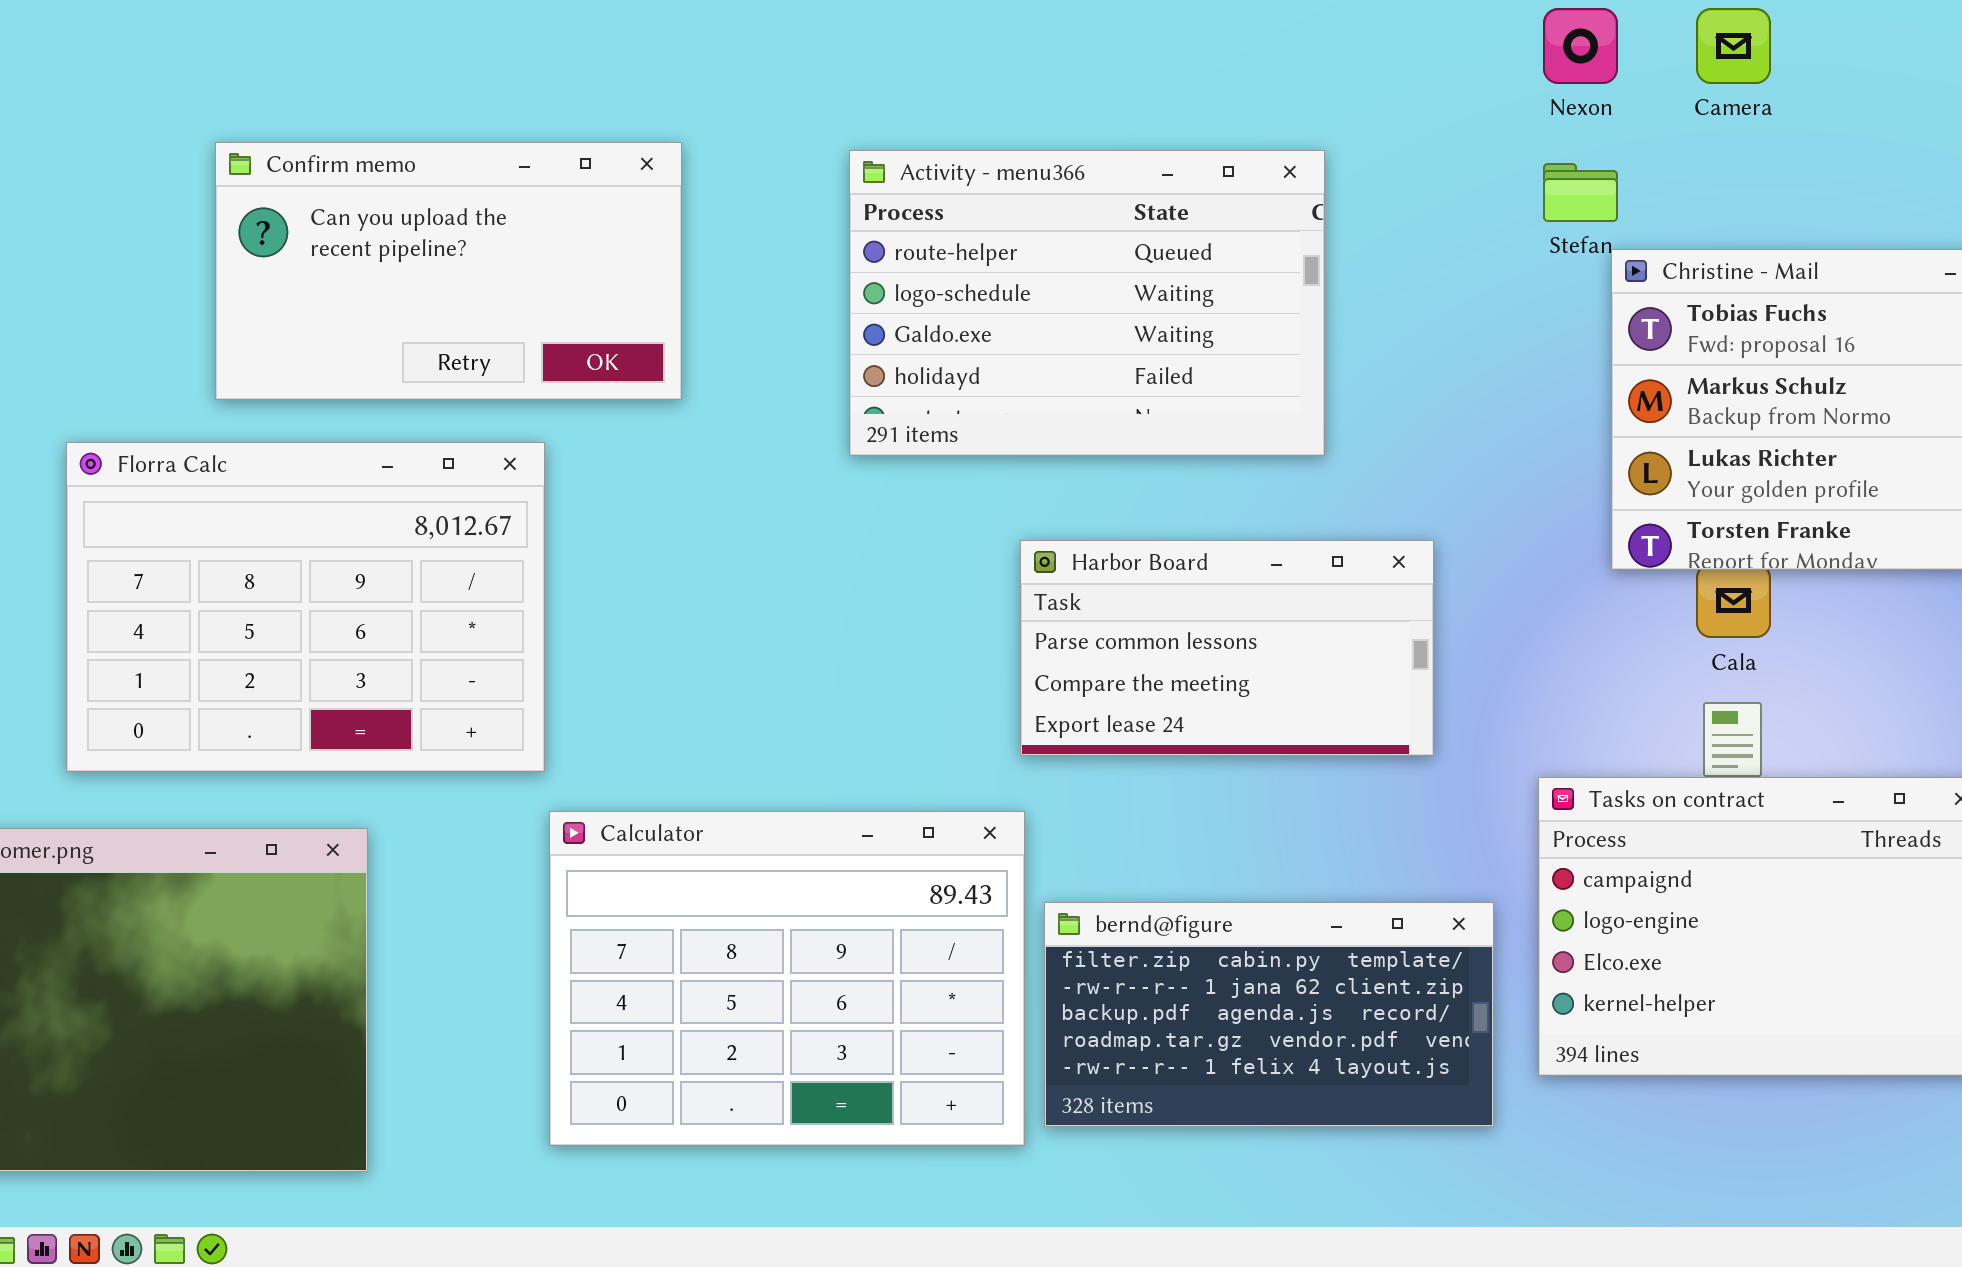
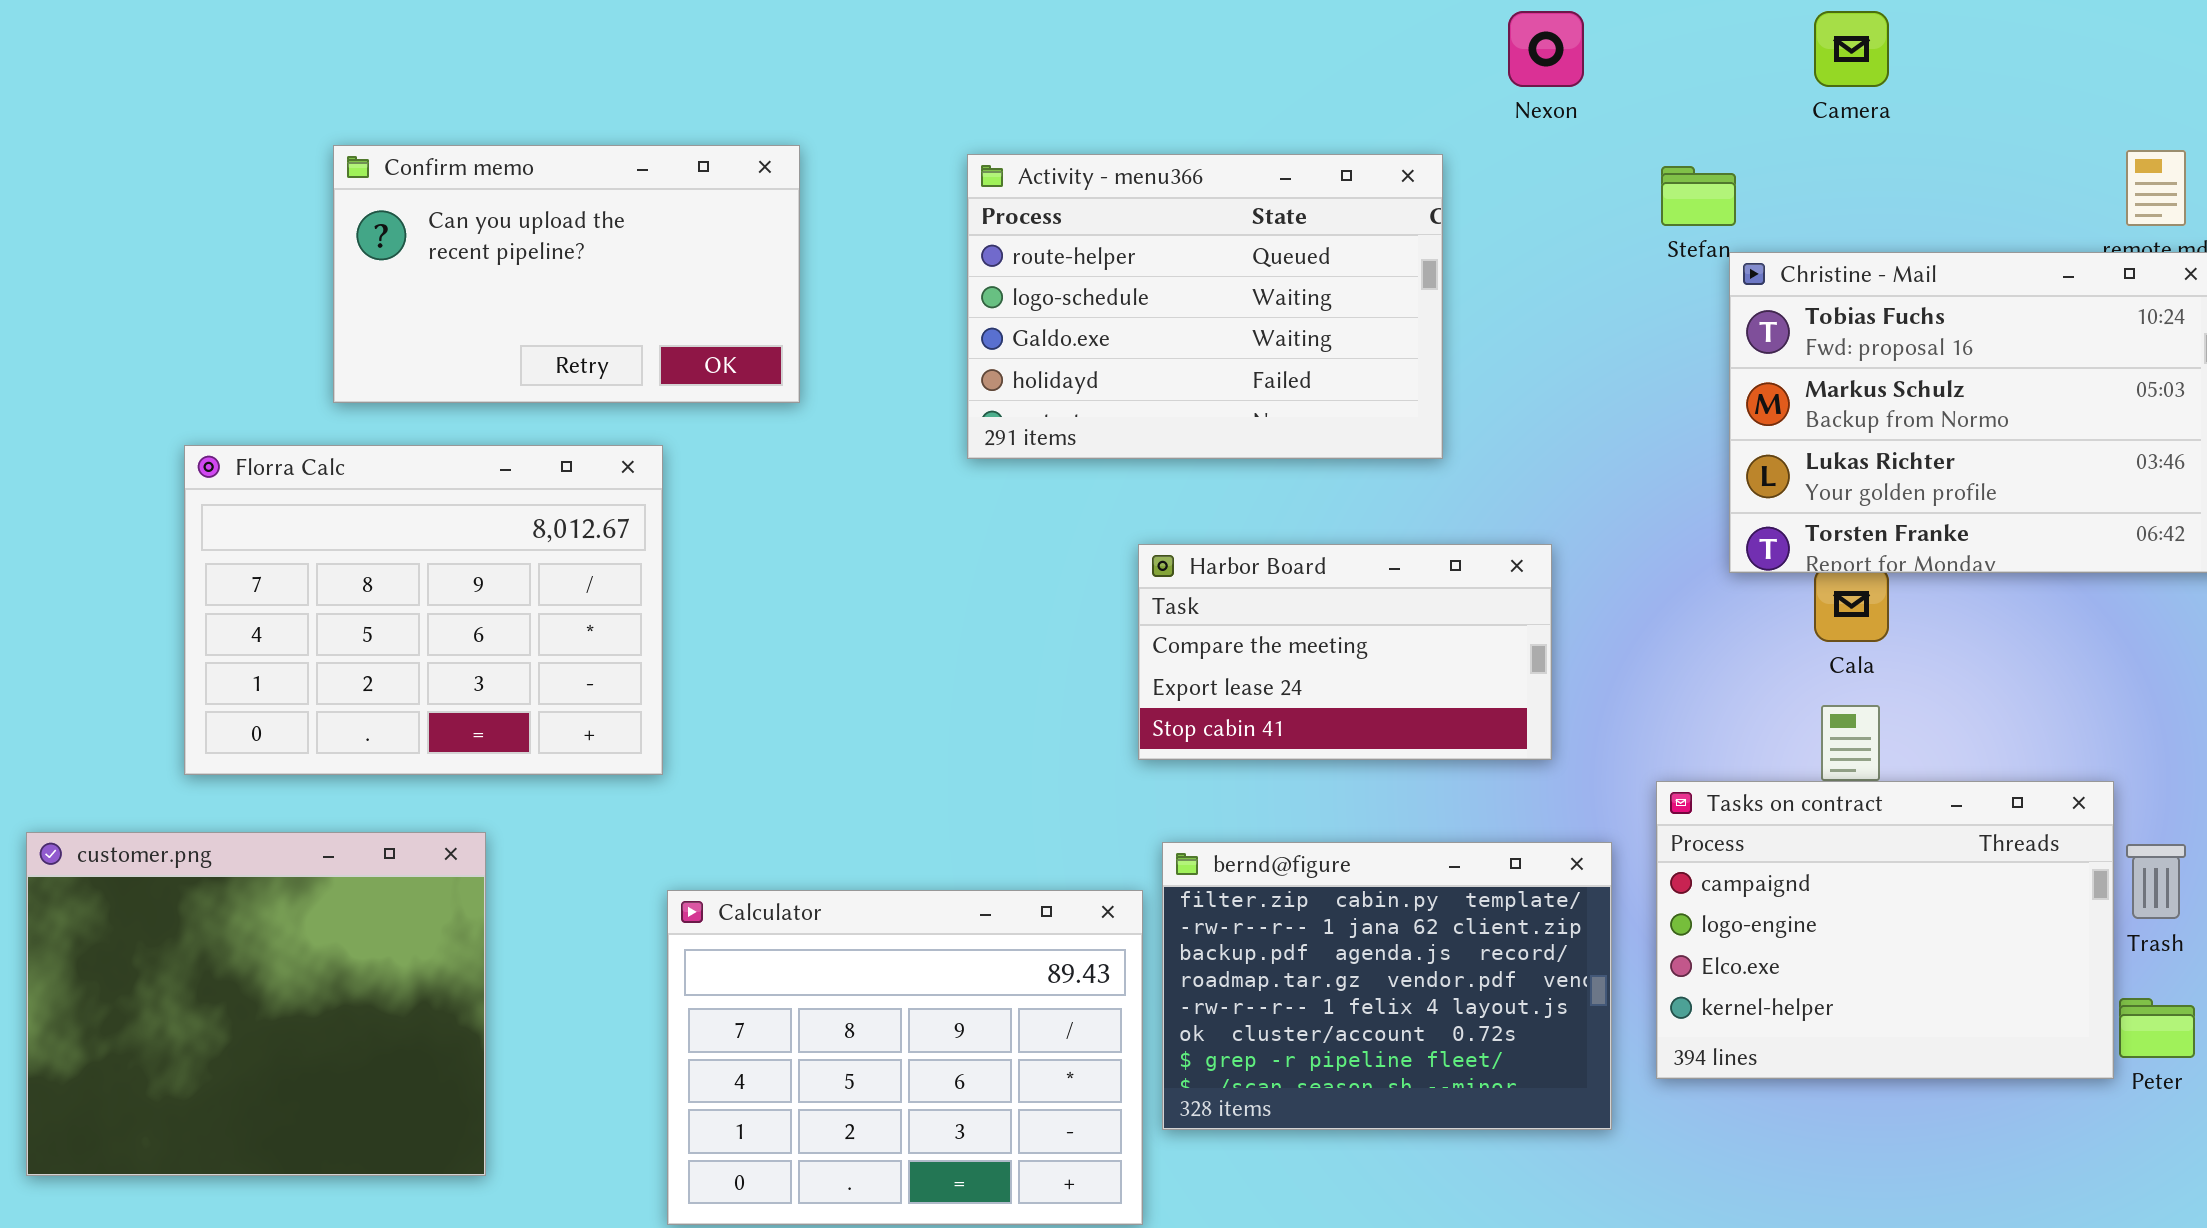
Nexon: [1543,8,1618,84] -> [1508,11,1584,87], moved
Harbor Board: [1020,540,1434,756] -> [1138,544,1552,760], scrolled down 1 row
Calculator: [549,811,1025,1146] -> [667,890,1143,1225], moved
bernd@figure: [1044,902,1494,1127] -> [1162,842,1612,1130], resized

